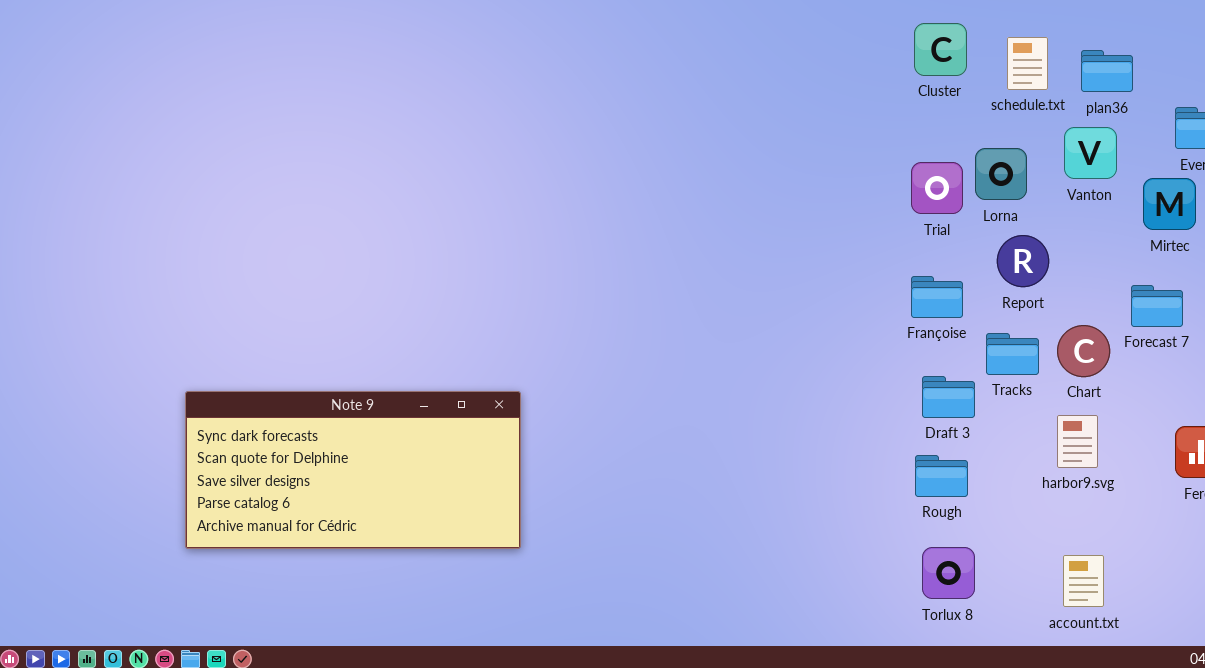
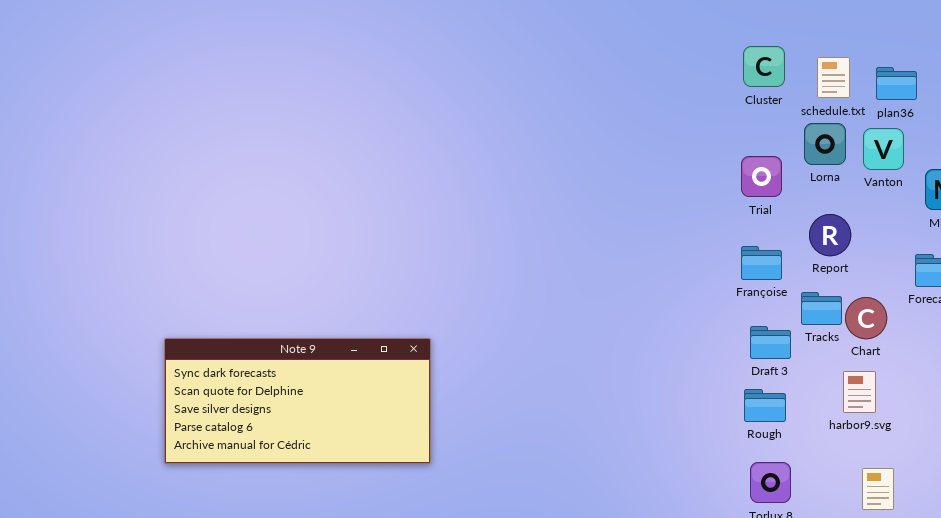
Lorna: [975,148,1027,200] -> [804,123,846,165], moved
Chart: [1057,325,1110,377] -> [845,297,887,339], moved
harbor9.svg: [1057,415,1098,468] -> [843,371,876,413], moved

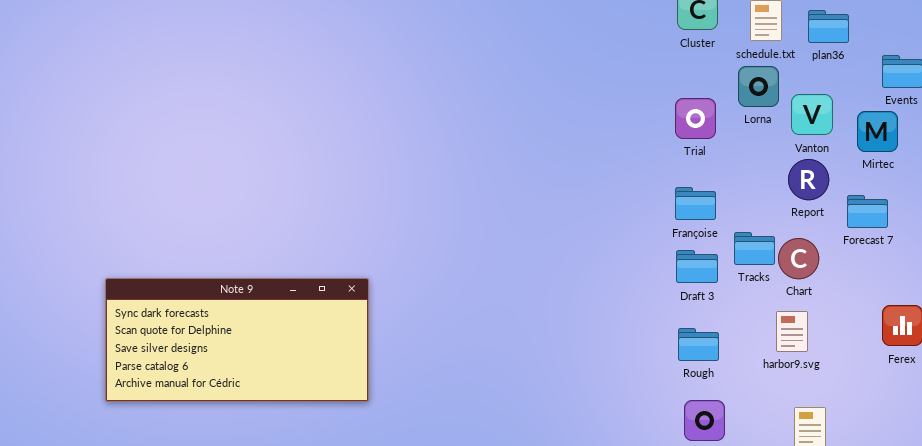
Vanton: [863,128,904,170] -> [791,94,833,135], moved
Report: [809,214,851,256] -> [788,159,829,200], moved
Draft 3: [750,326,791,359] -> [676,250,718,283], moved

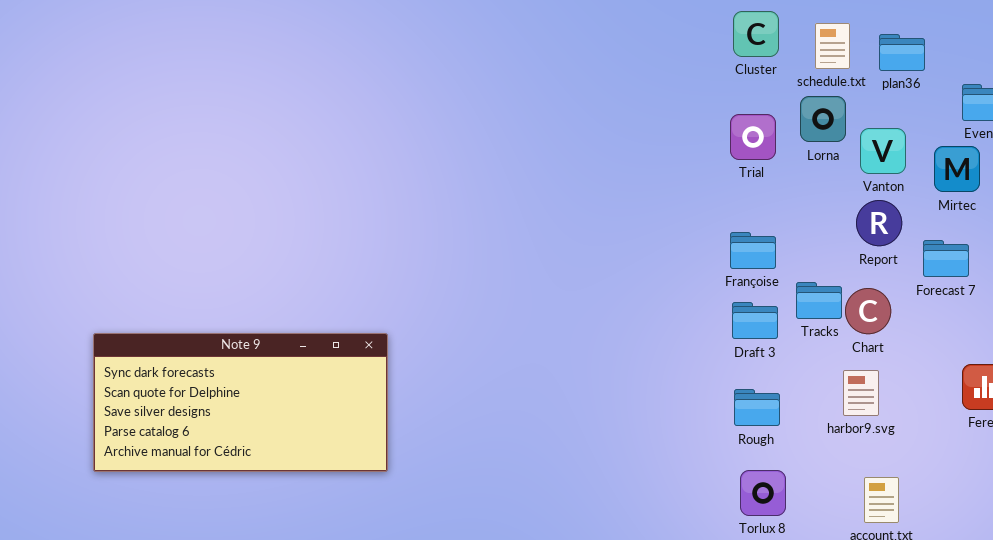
Trial: [675,98,716,139] -> [730,114,776,160], moved

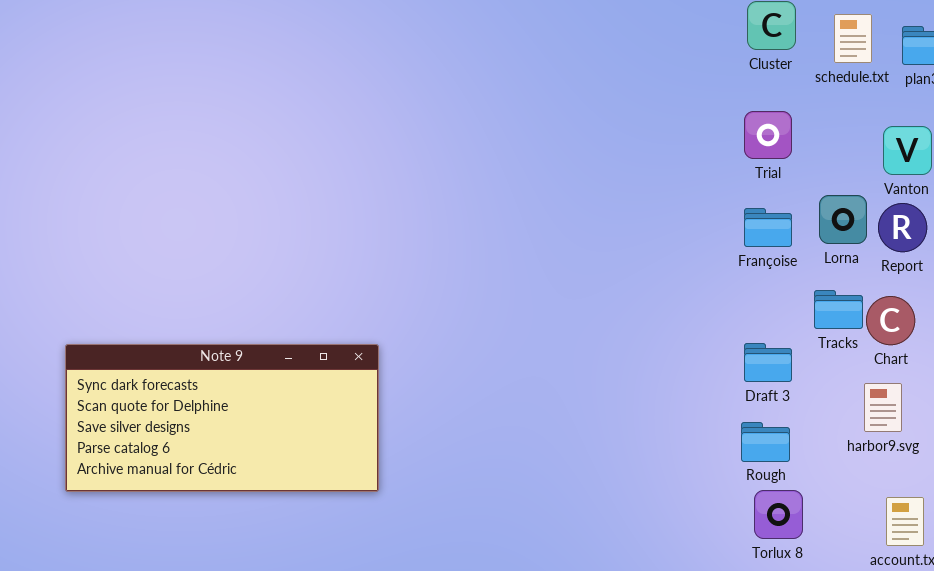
Lorna: [800,96,846,142] -> [819,195,867,244], moved
Françoise: [730,232,776,269] -> [744,208,792,247], moved
Draft 3: [732,302,778,339] -> [744,343,792,382], moved
Rough: [734,389,780,426] -> [741,422,790,462], moved

